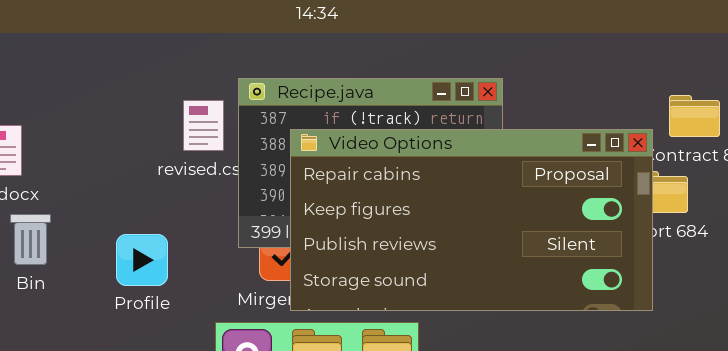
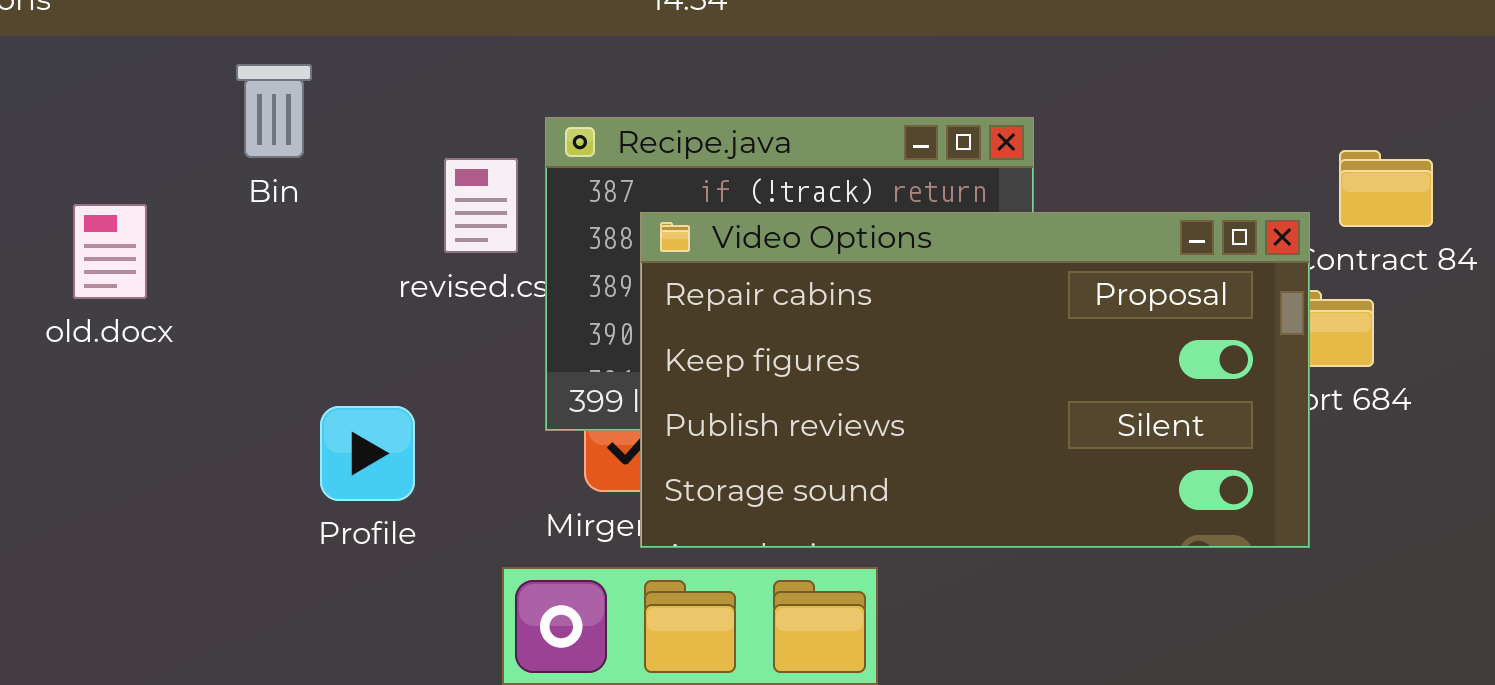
Bin: [10,214,51,265] -> [236,64,312,158], moved

